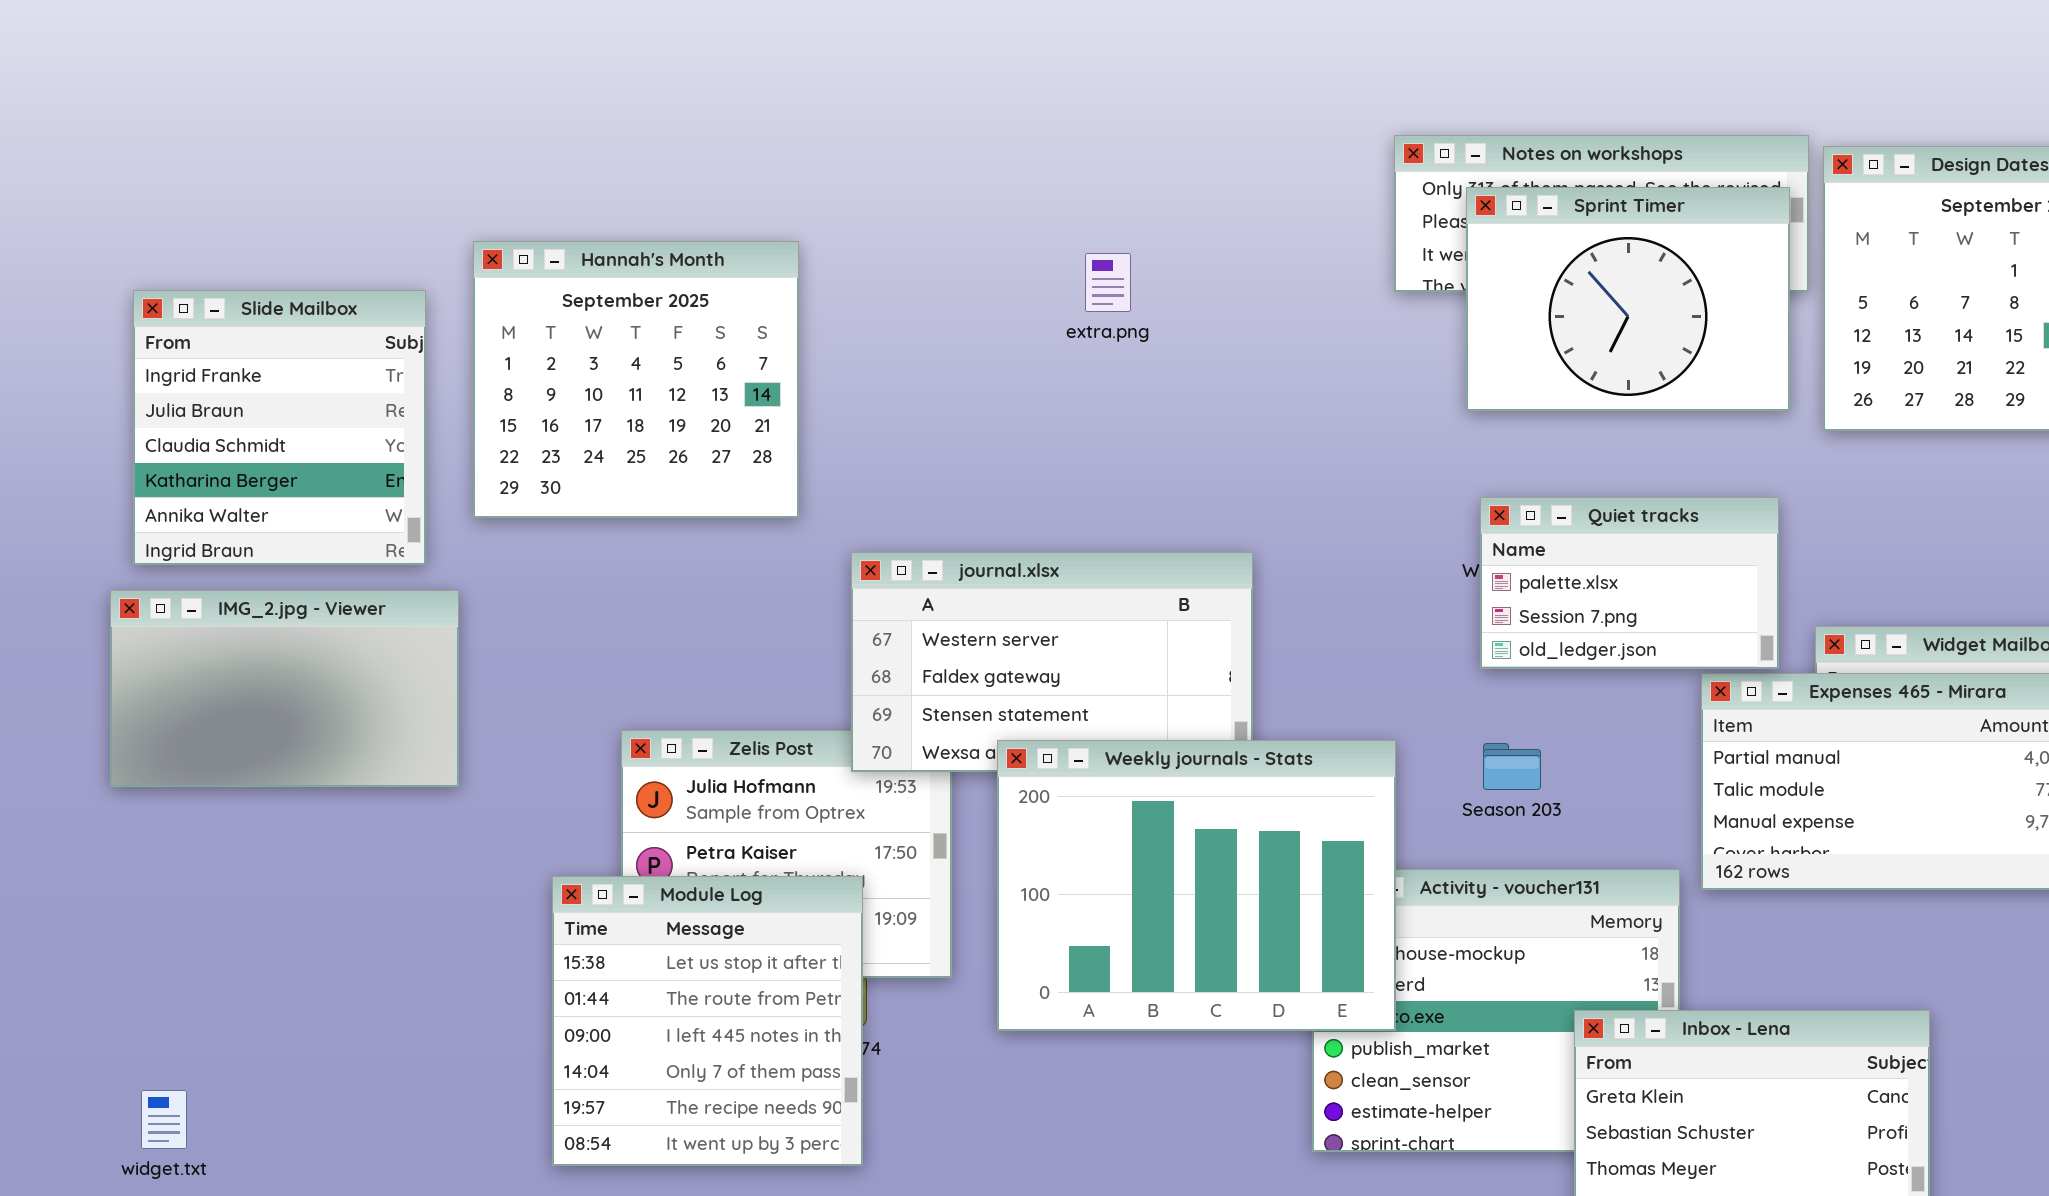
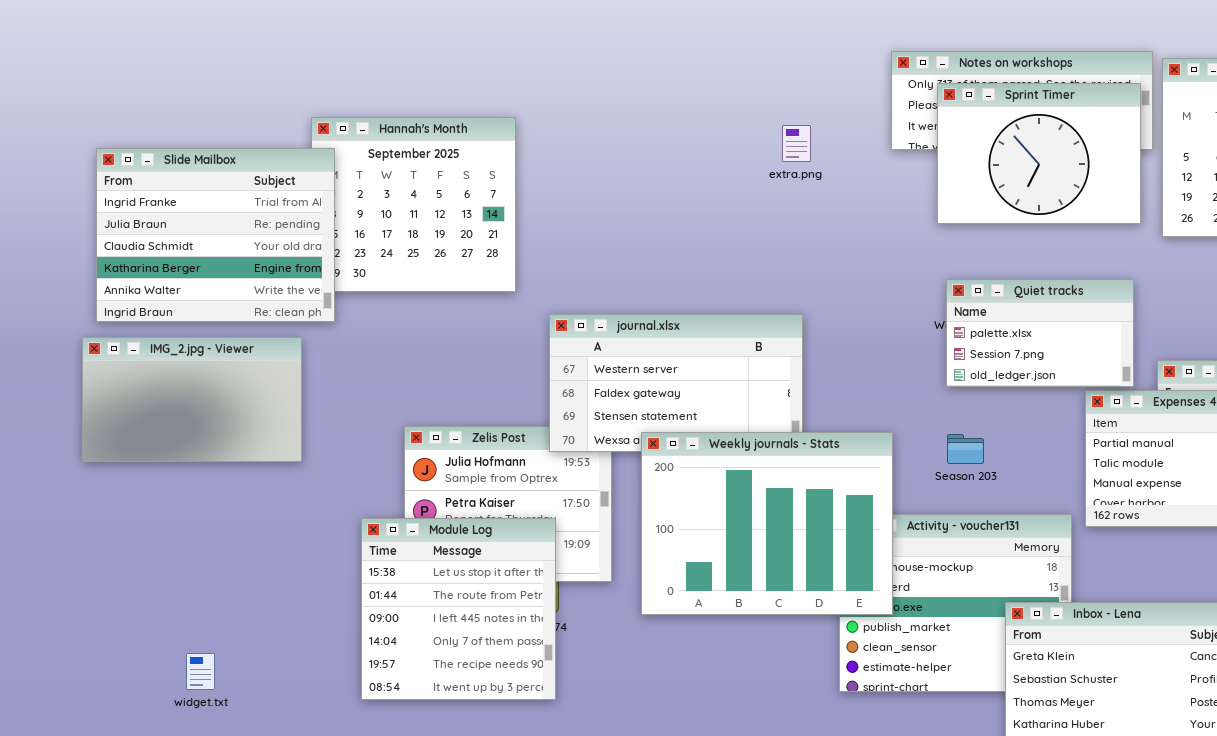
extra.png: [1085,253,1131,312] -> [782,125,811,162], moved
Slide Mailbox: [133,290,426,565] -> [96,148,335,322], resized
widget.txt: [141,1090,187,1149] -> [186,653,215,690], moved

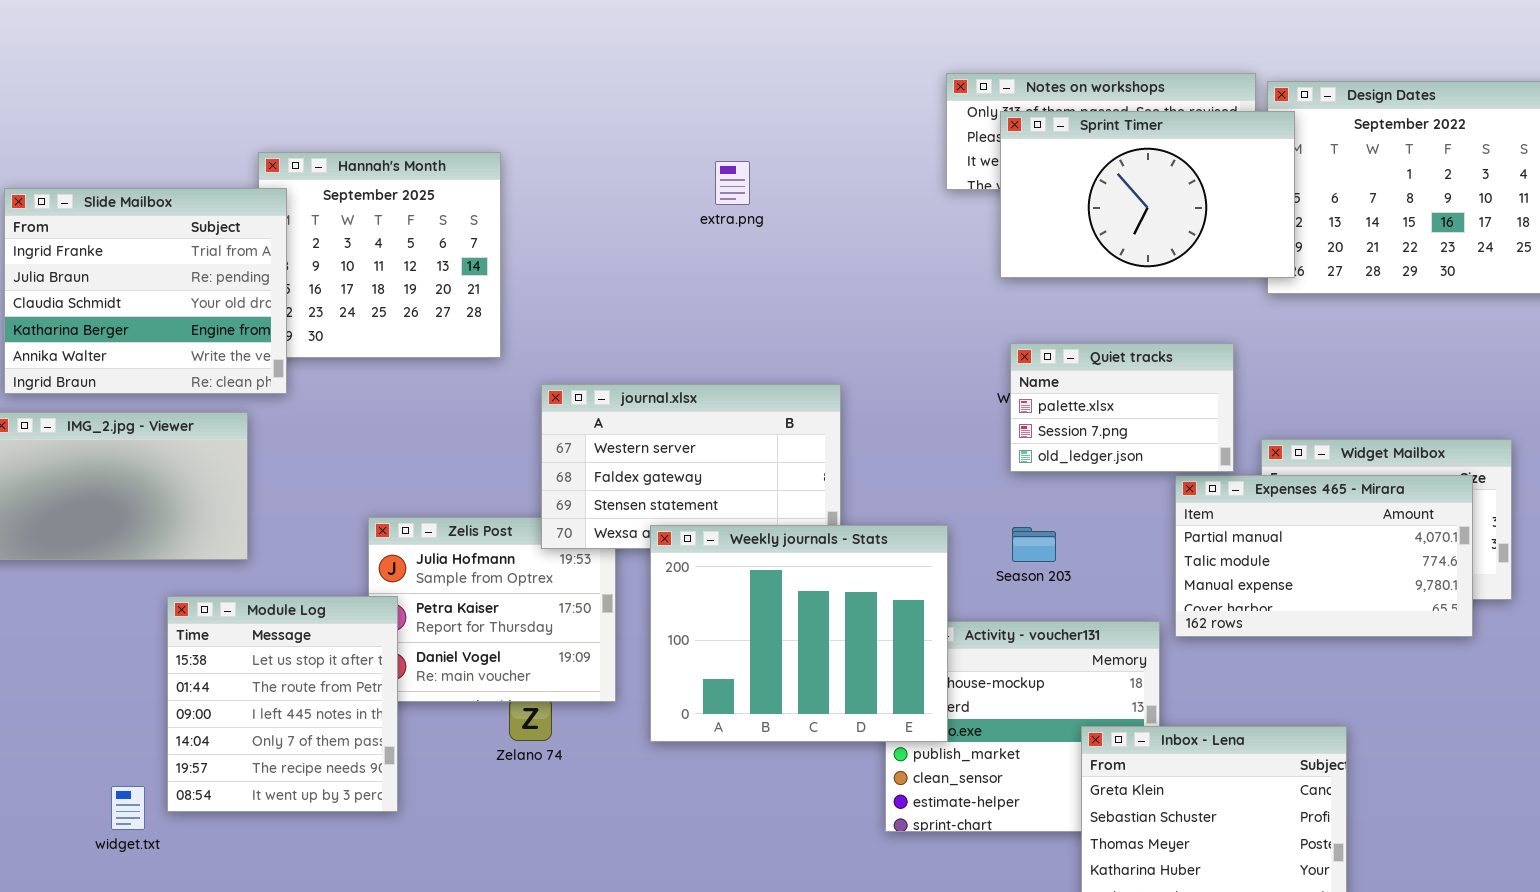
Sprint Timer: [937,83,1141,224] -> [1000,111,1295,278], resized
extra.png: [782,125,811,162] -> [715,161,750,205], moved
Module Log: [361,518,556,700] -> [167,596,398,812], moved

